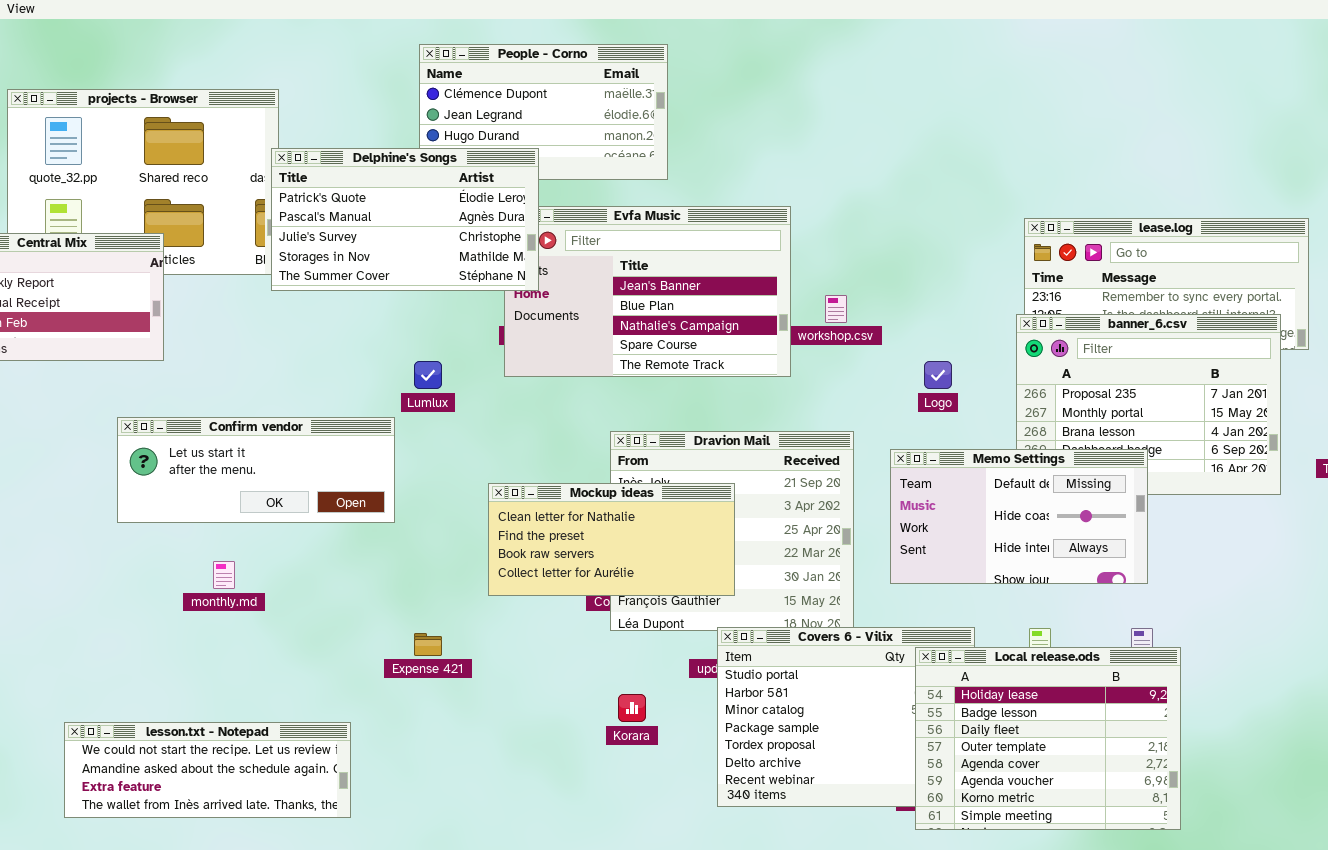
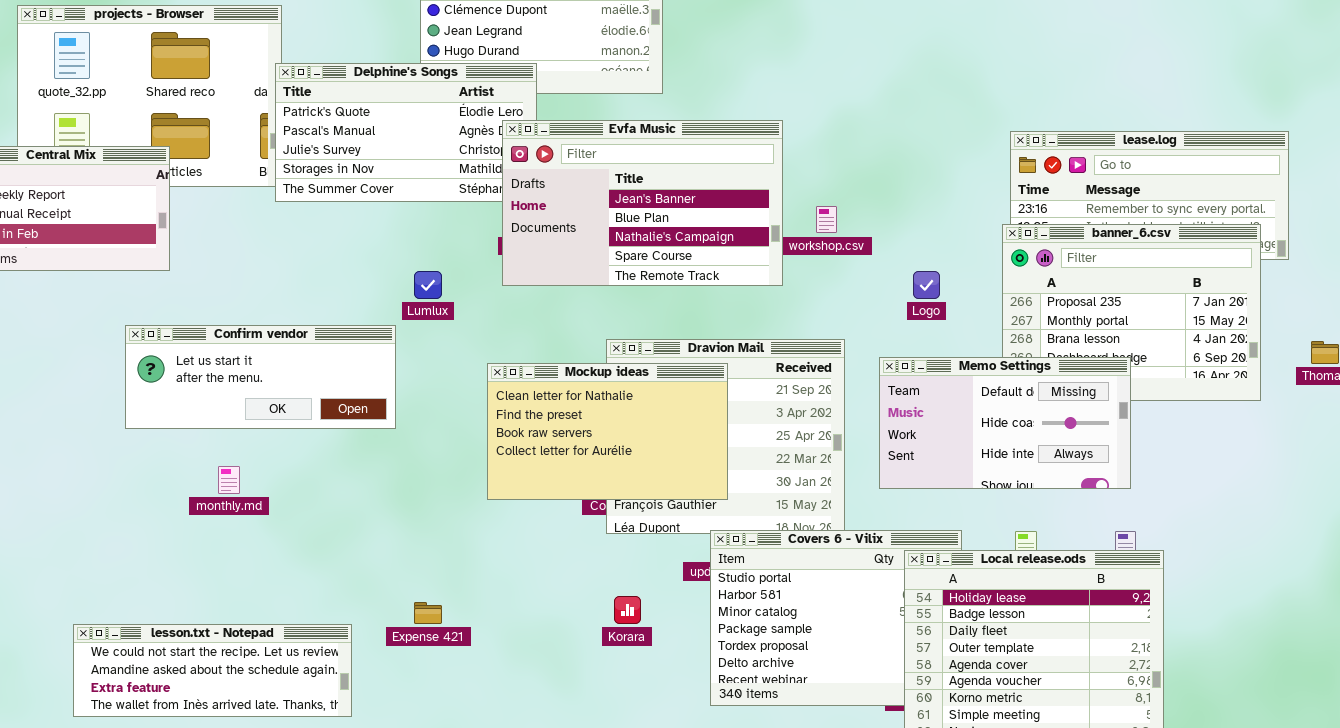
Evfa Music: [504,206,791,377] -> [502,120,783,286], raised
Mockup ideas: [488,483,735,596] -> [487,363,728,500], resized
Expense 421: [414,633,442,656] -> [414,602,442,624], moved

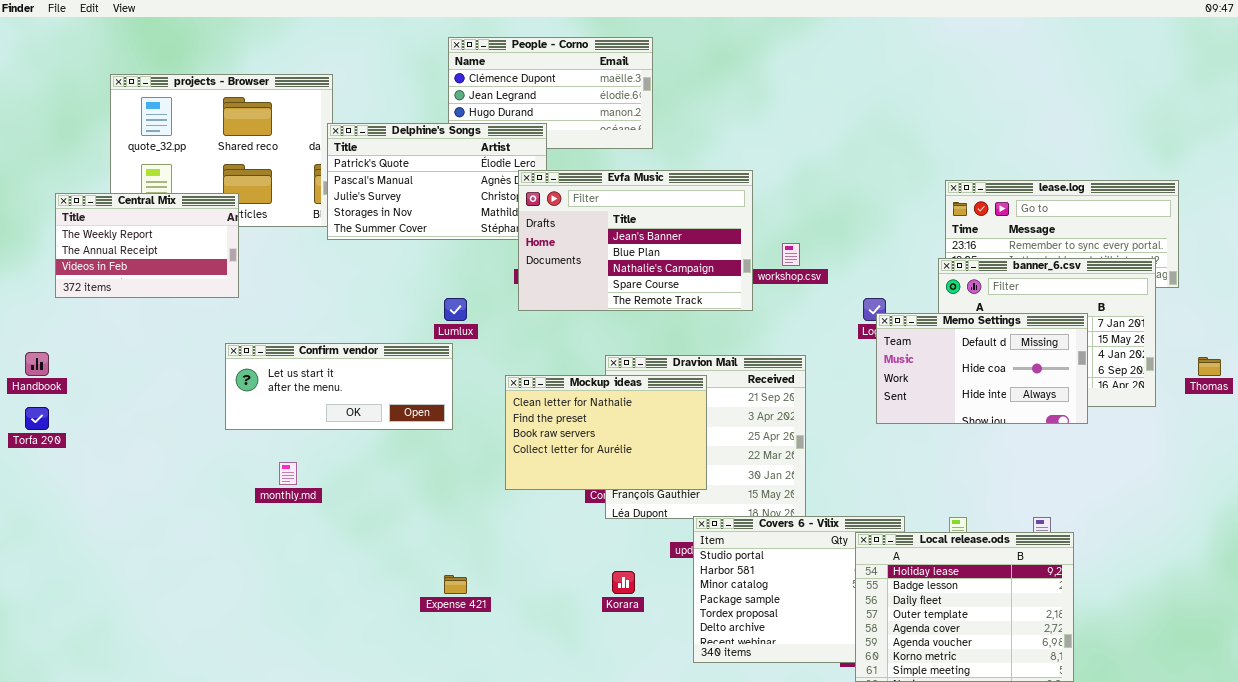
Confirm vendor: [125,325,396,429] -> [225,343,453,430], moved
Memo Settings: [879,357,1131,489] -> [876,313,1088,424], moved
lesson.txt - Notepad: [73,624,352,717] -> none, closed

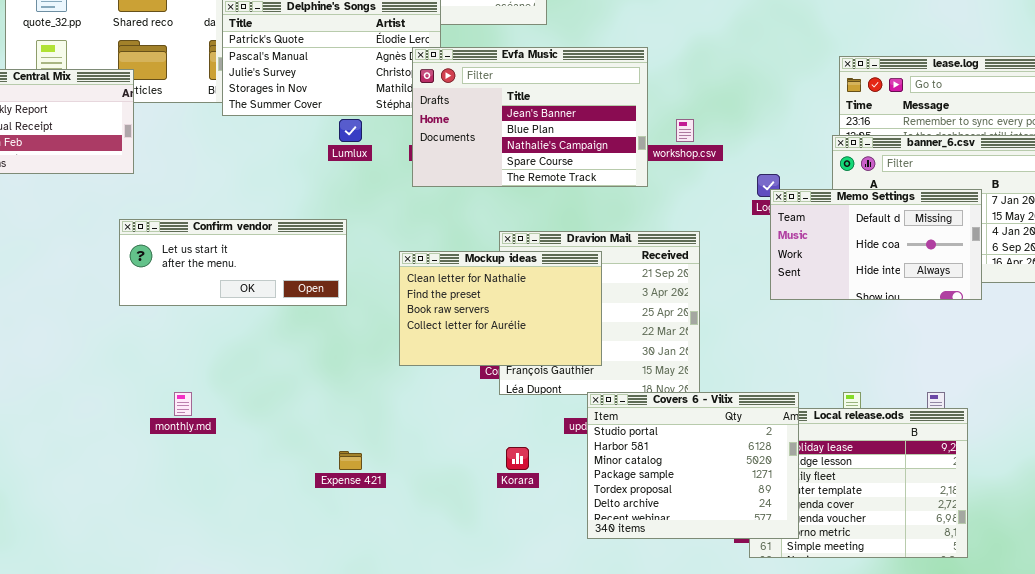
Lumlux: [444,298,467,321] -> [339,119,362,142], moved
monthly.md: [279,462,297,485] -> [174,392,192,416], moved
Covers 6 - Vilix: [693,516,905,663] -> [587,392,799,539], raised

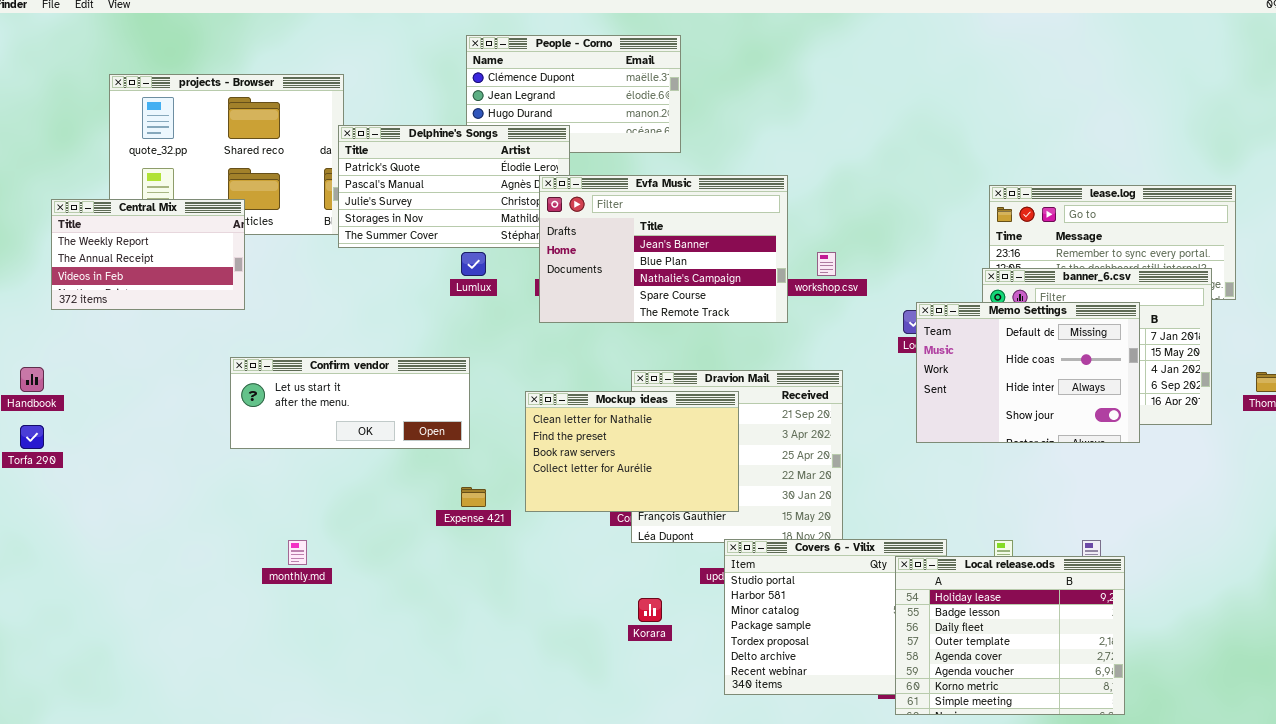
Memo Settings: [770,189,982,300] -> [916,302,1140,443], resized
Local release.ods: [749,408,968,558] -> [895,556,1125,715], raised
Expense 421: [339,451,362,470] -> [461,487,486,507], moved

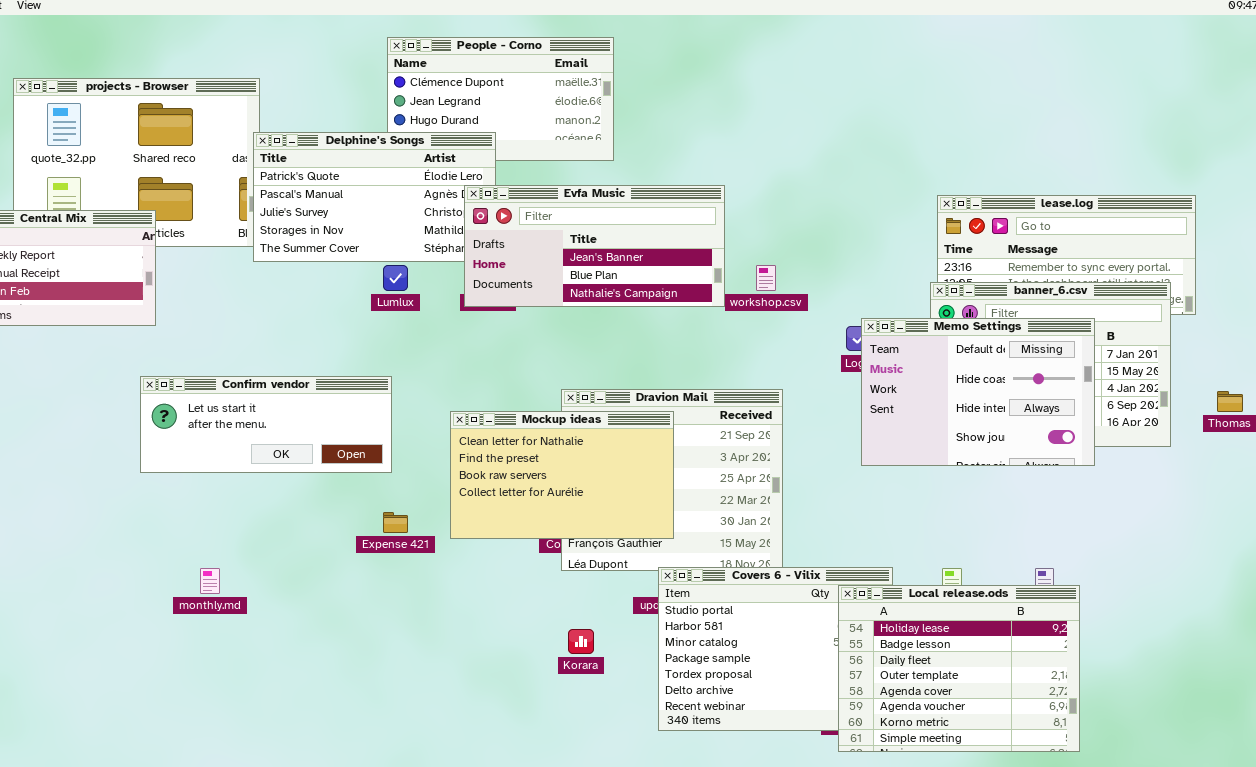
Evfa Music: [539,175,788,323] -> [464,185,725,307], resized

